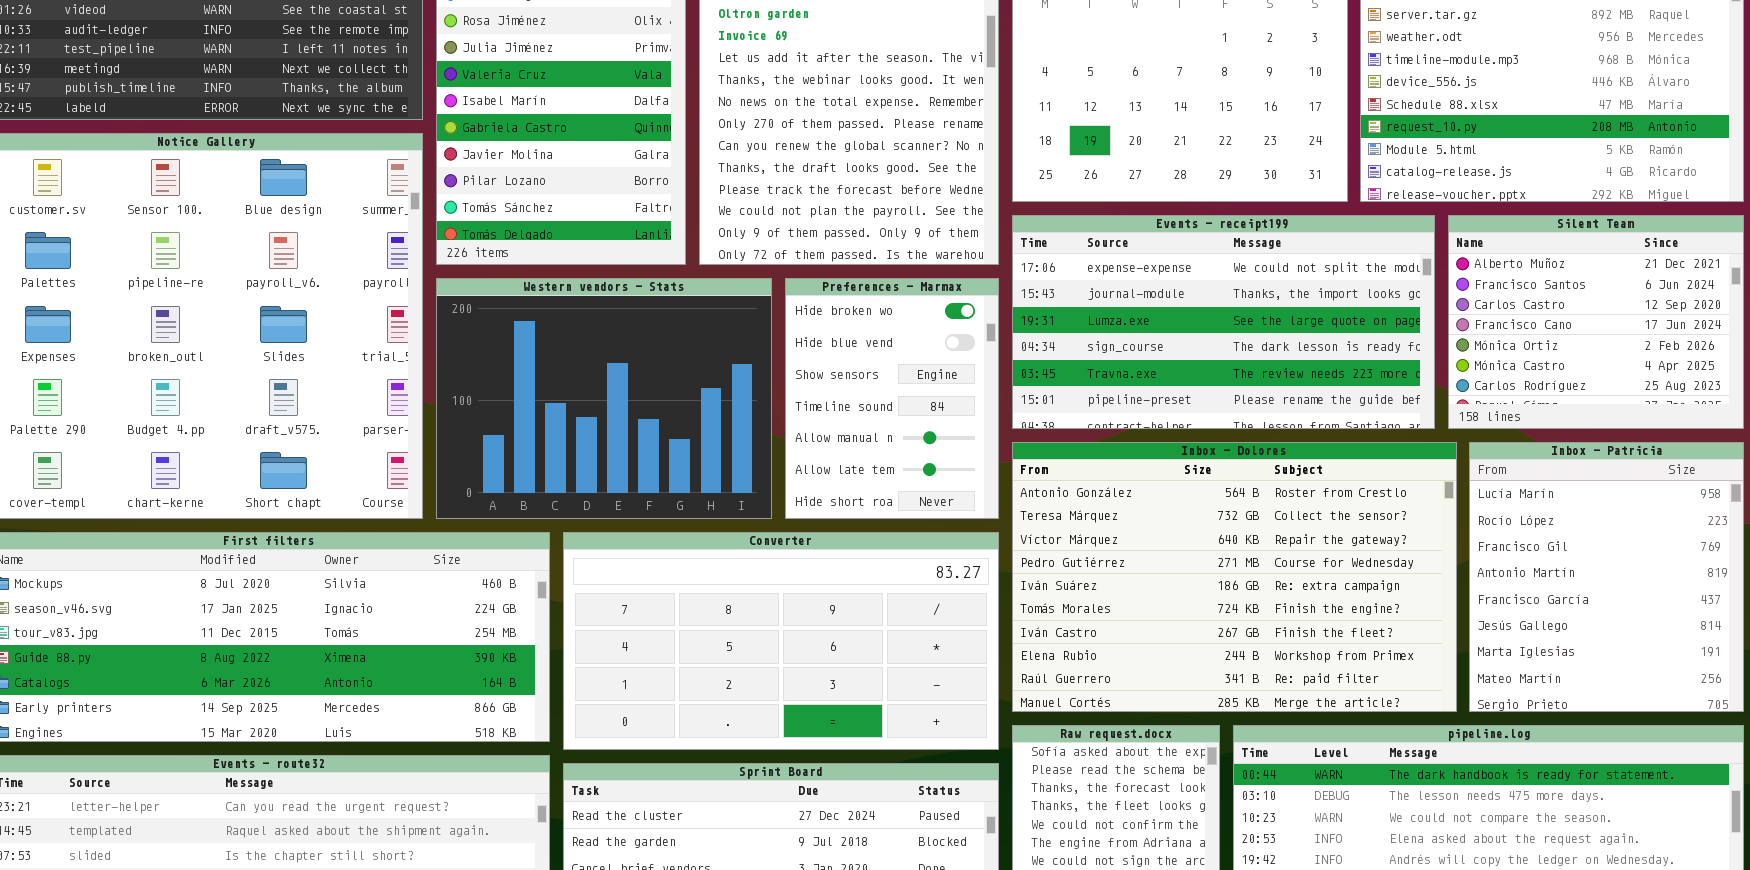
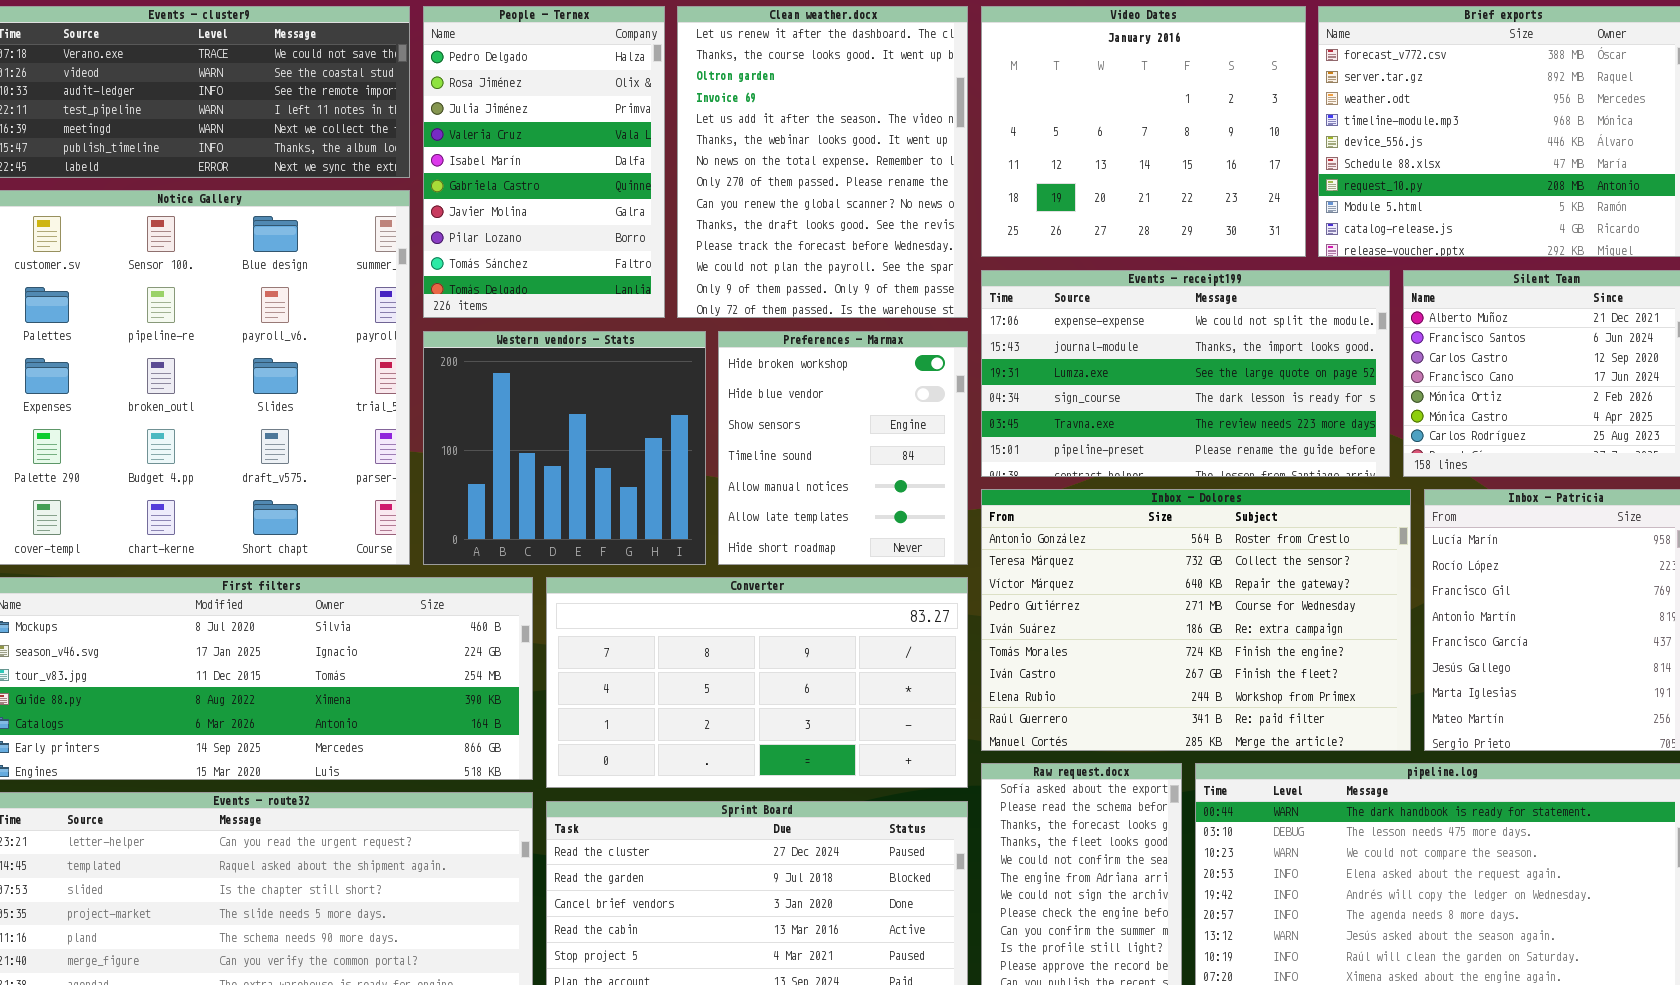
Western vendors - Stats: [436,278,772,519] -> [423,331,706,565], resized
Preferences - Marmax: [785,278,999,519] -> [718,331,968,565], resized

